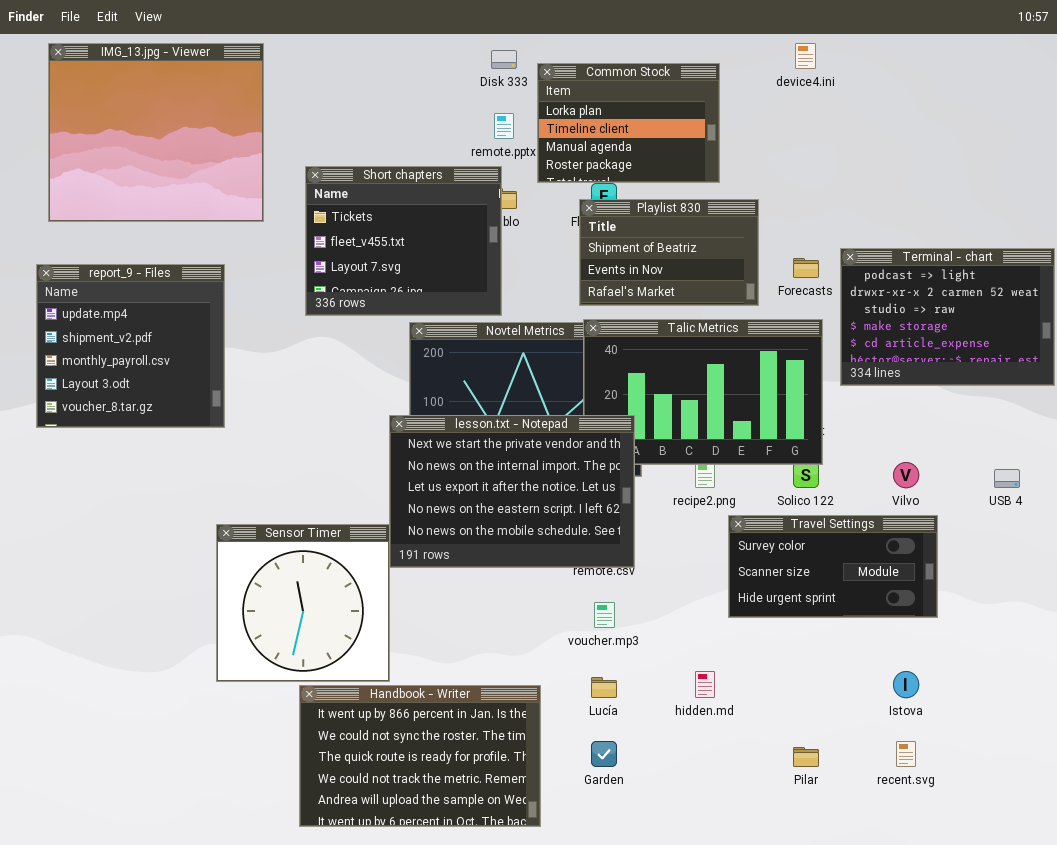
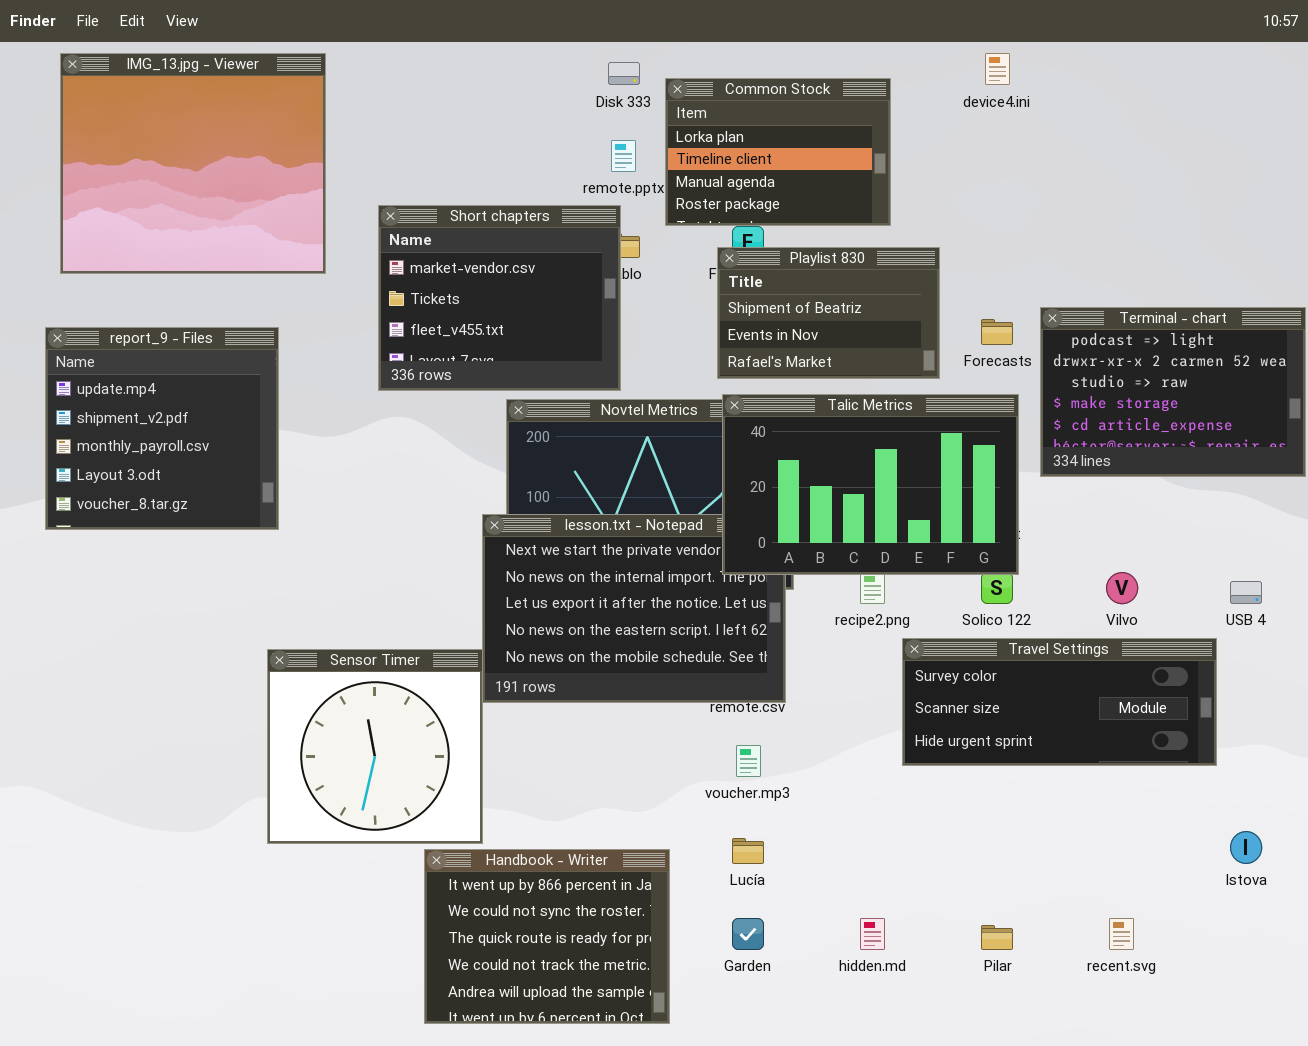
Short chapters: [305,166,502,316] -> [378,205,621,391], scrolled up 1 row
Talic Metrics: [583,319,823,465] -> [722,394,1019,575], raised
Travel Settings: [728,515,938,618] -> [902,638,1217,766], resized
hidden.md: [695,671,715,698] -> [860,918,885,950], moved
Istova: [893,671,919,698] -> [1230,831,1262,864], moved
Handbook - Writer: [299,685,541,827] -> [424,849,670,1024], resized

